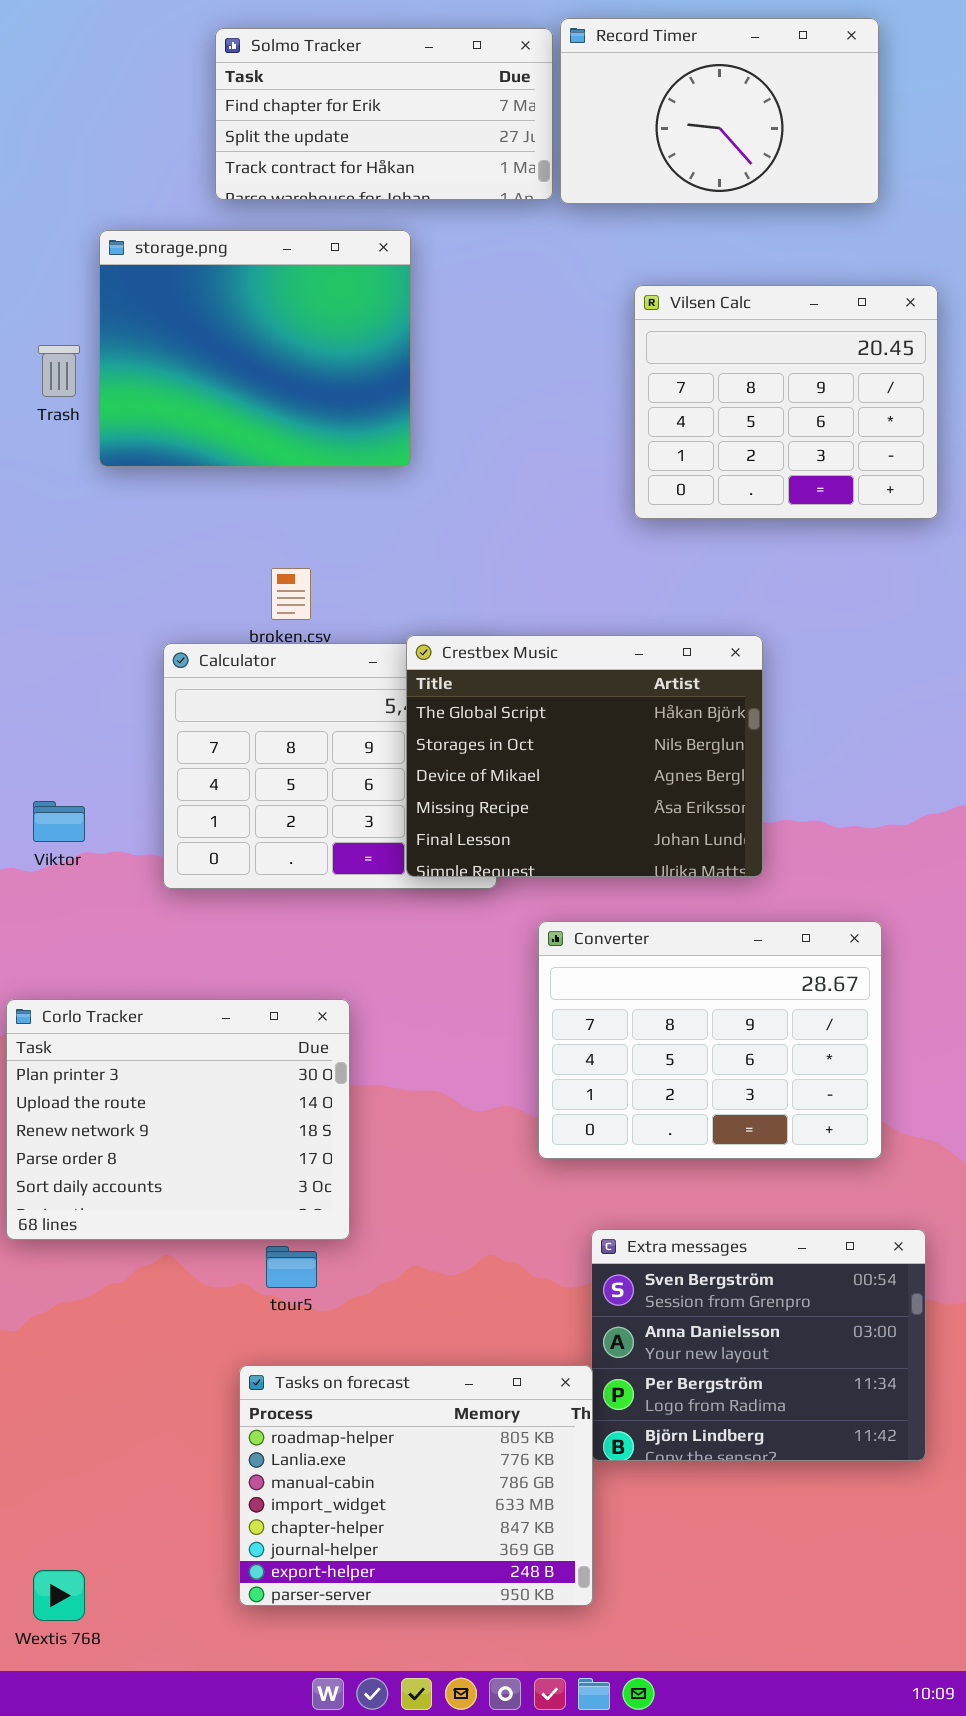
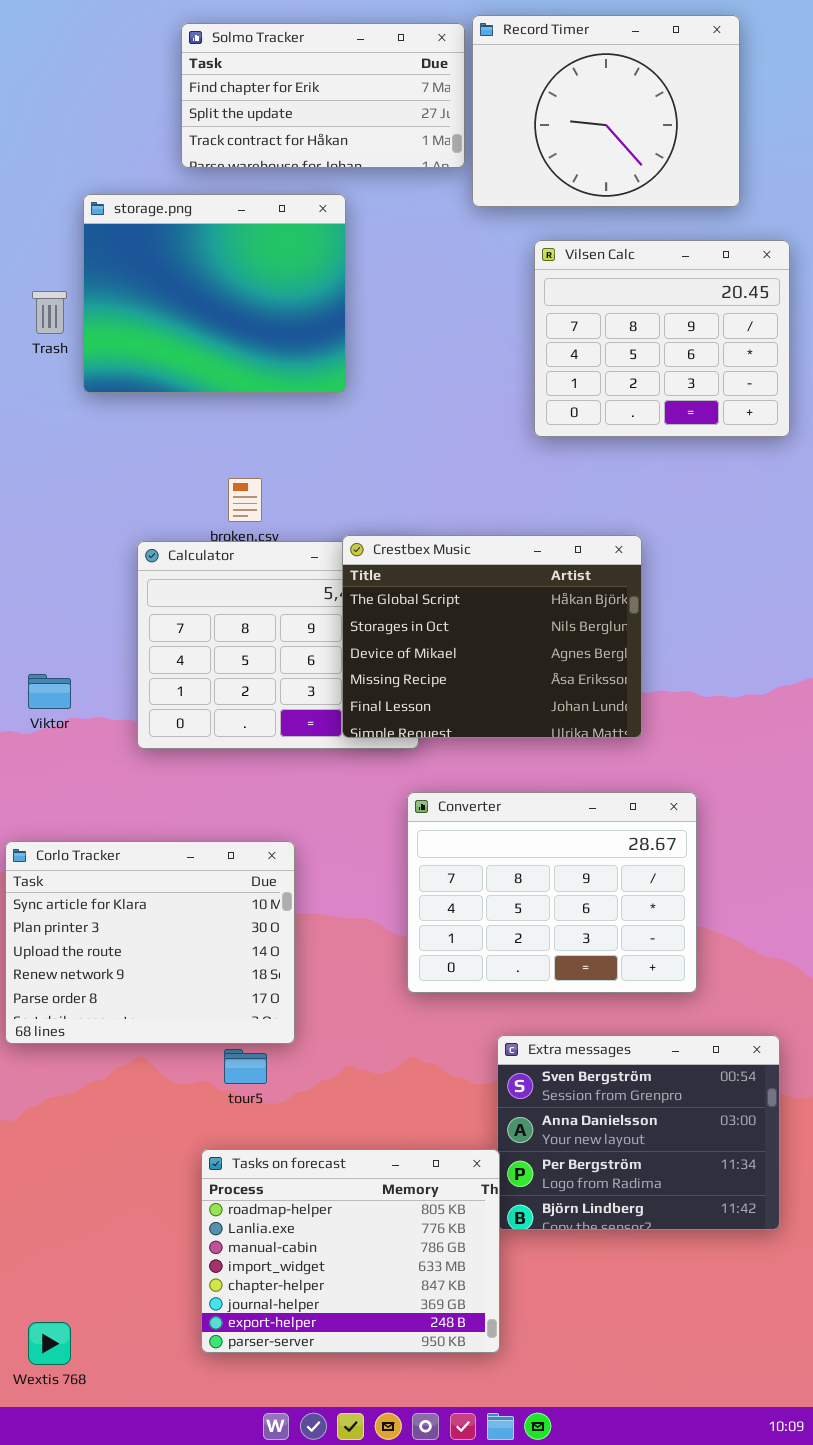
Record Timer: [560,18,879,204] -> [472,15,740,207], resized
Converter: [538,921,882,1159] -> [407,792,697,993], moved
Corlo Tracker: [6,999,350,1240] -> [5,841,295,1044], scrolled up 1 row

